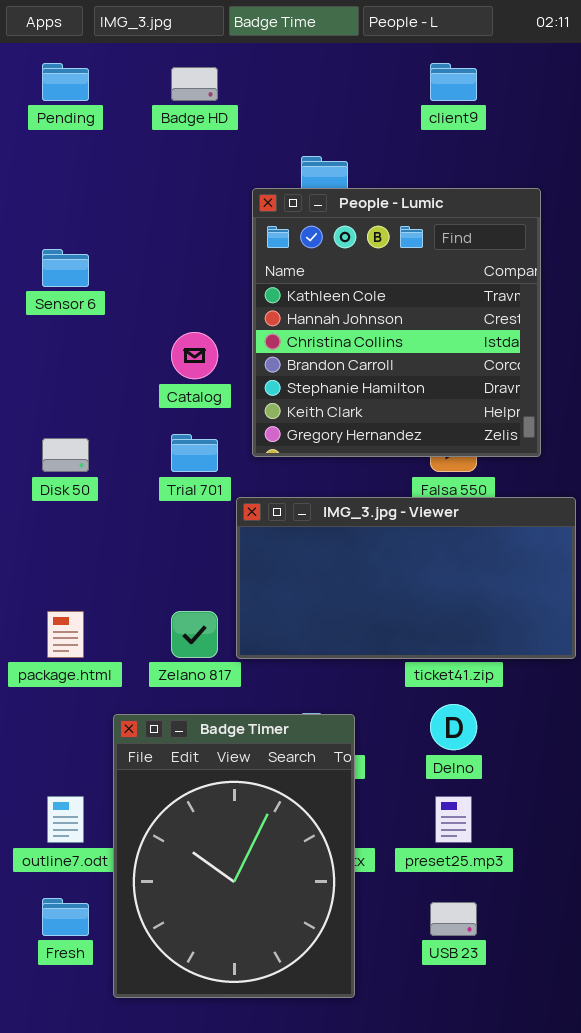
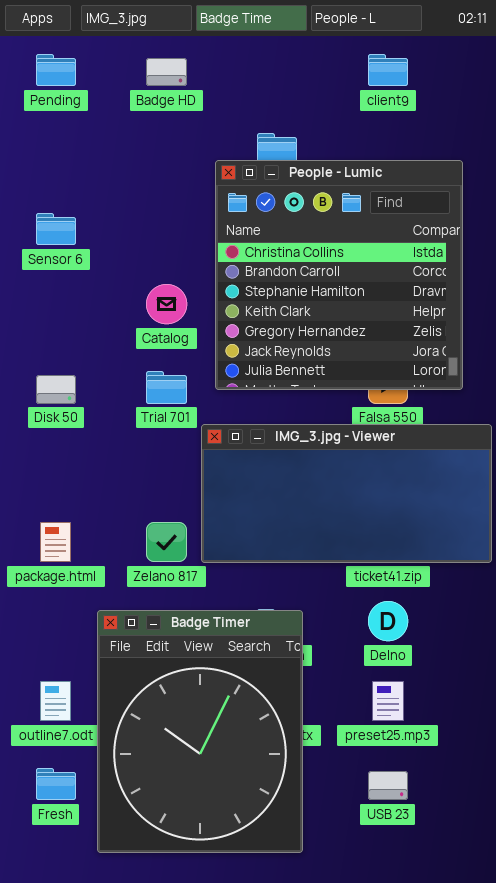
People - Lumic: [252,188,541,457] -> [215,160,463,390], scrolled down 2 rows

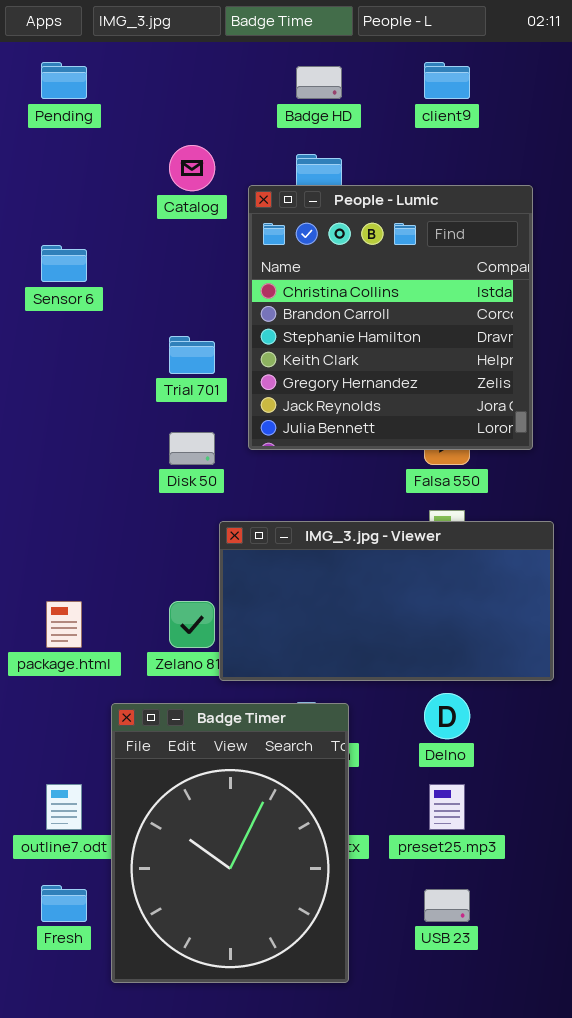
Badge HD: [146,58,187,86] -> [296,66,342,99], moved
Catalog: [146,284,187,324] -> [169,145,215,191], moved
Trial 701: [146,371,187,404] -> [169,336,215,374], moved
Disk 50: [36,375,76,404] -> [169,432,215,465], moved
IMG_3.jpg - Viewer: [201,424,492,563] -> [219,521,554,681], moved

